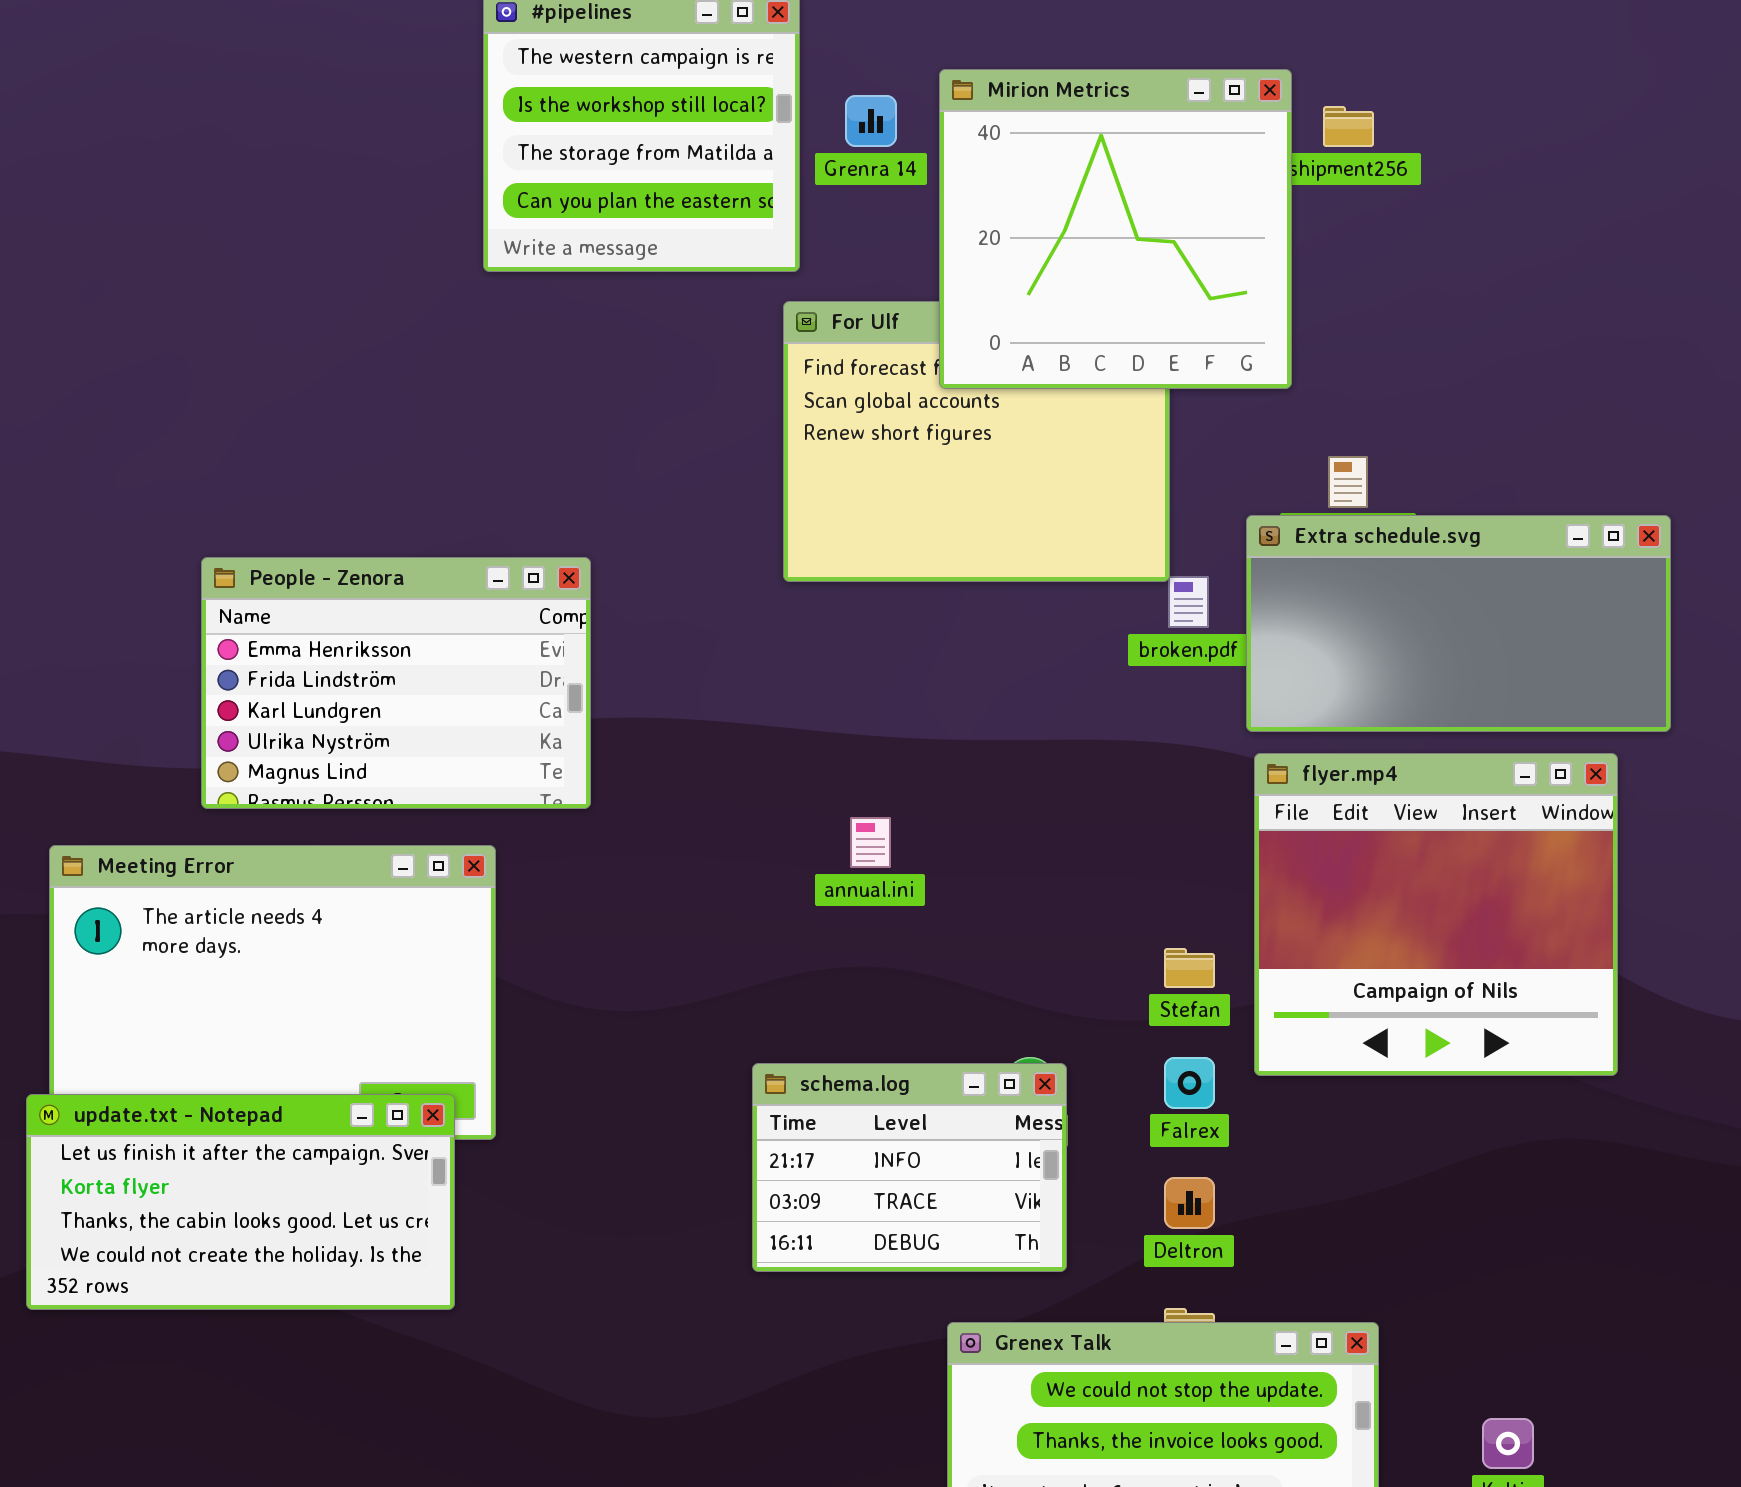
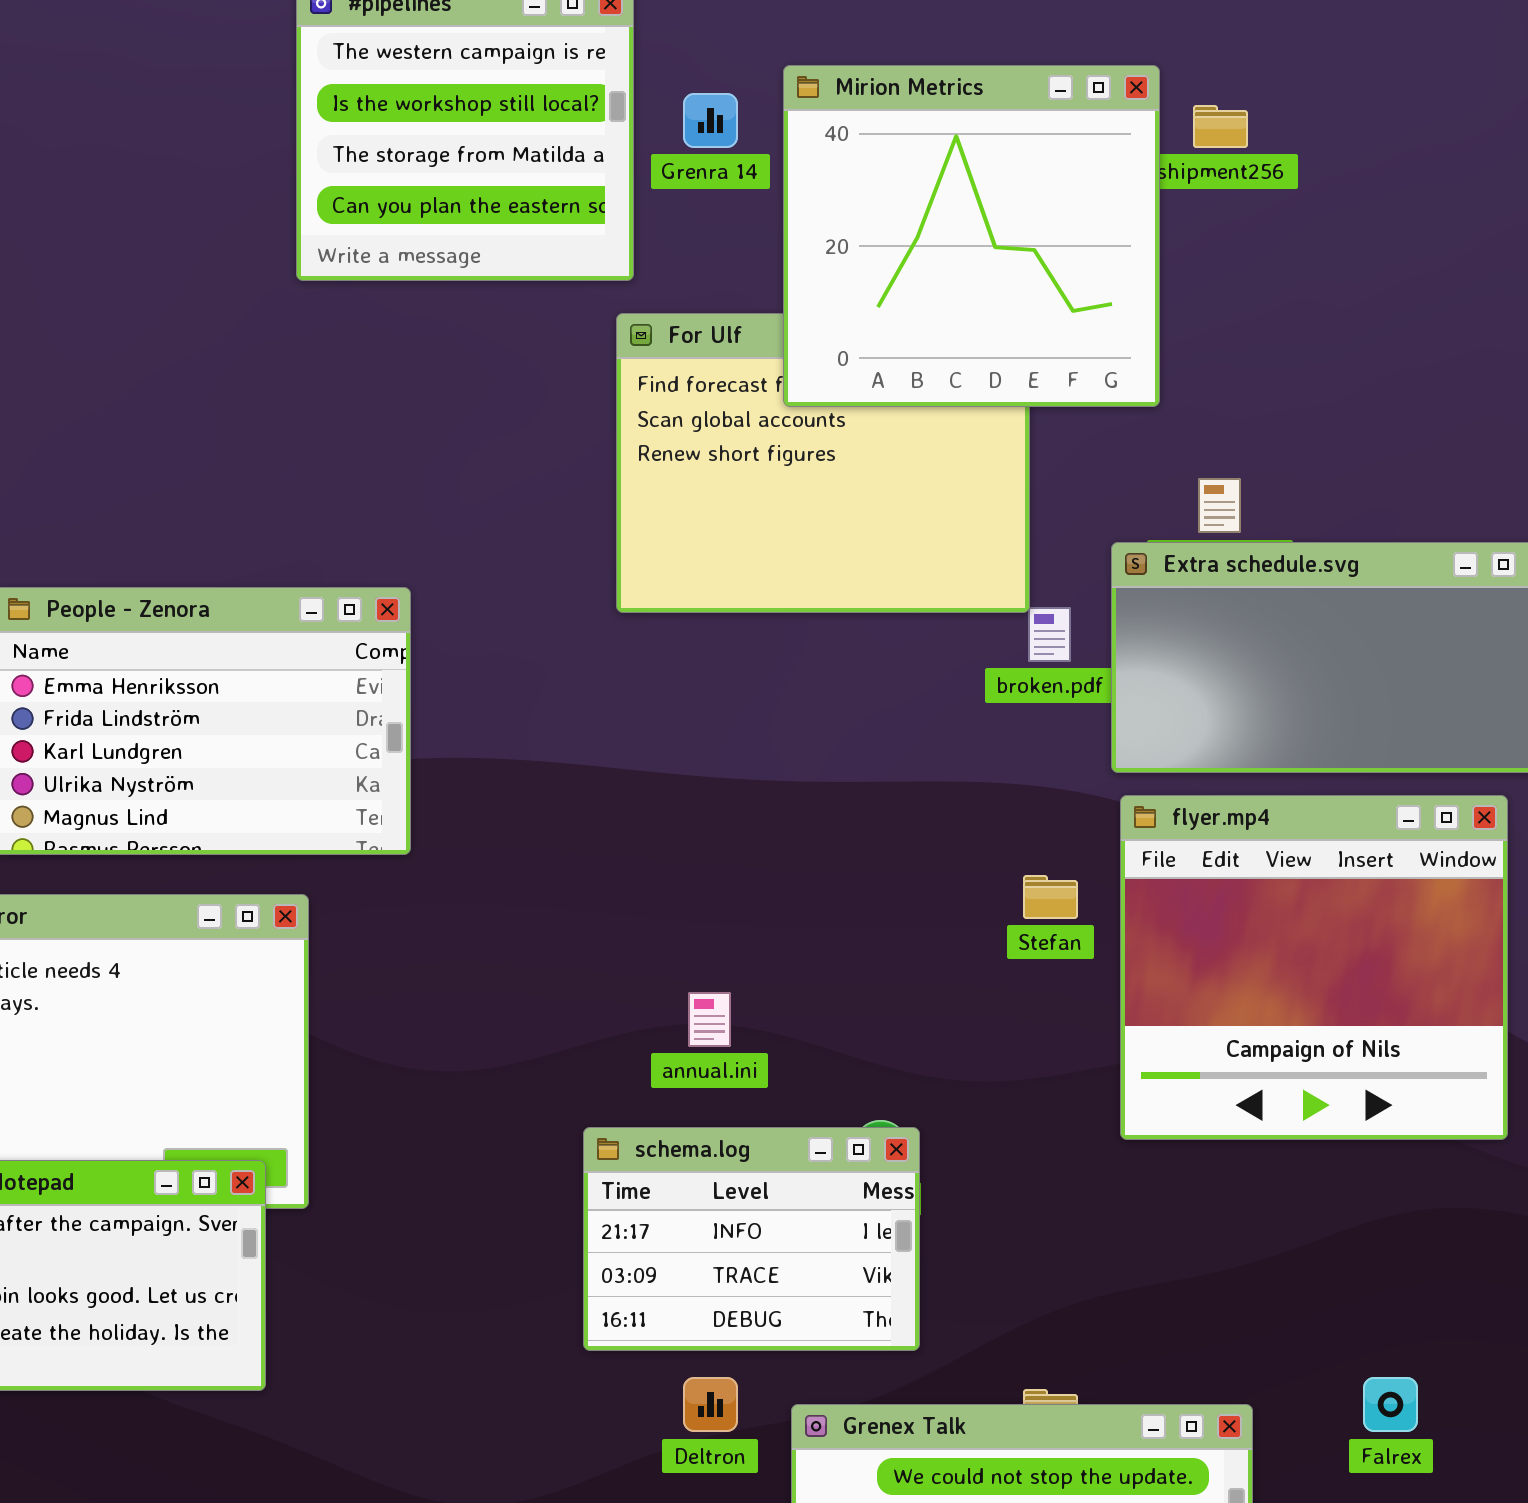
annual.ini: [850,817,891,868] -> [688,992,731,1047], moved
Stefan: [1164,948,1215,988] -> [1023,875,1078,919], moved
Falrex: [1164,1057,1215,1109] -> [1363,1377,1418,1432], moved
Deltron: [1164,1177,1215,1229] -> [683,1377,738,1432], moved

